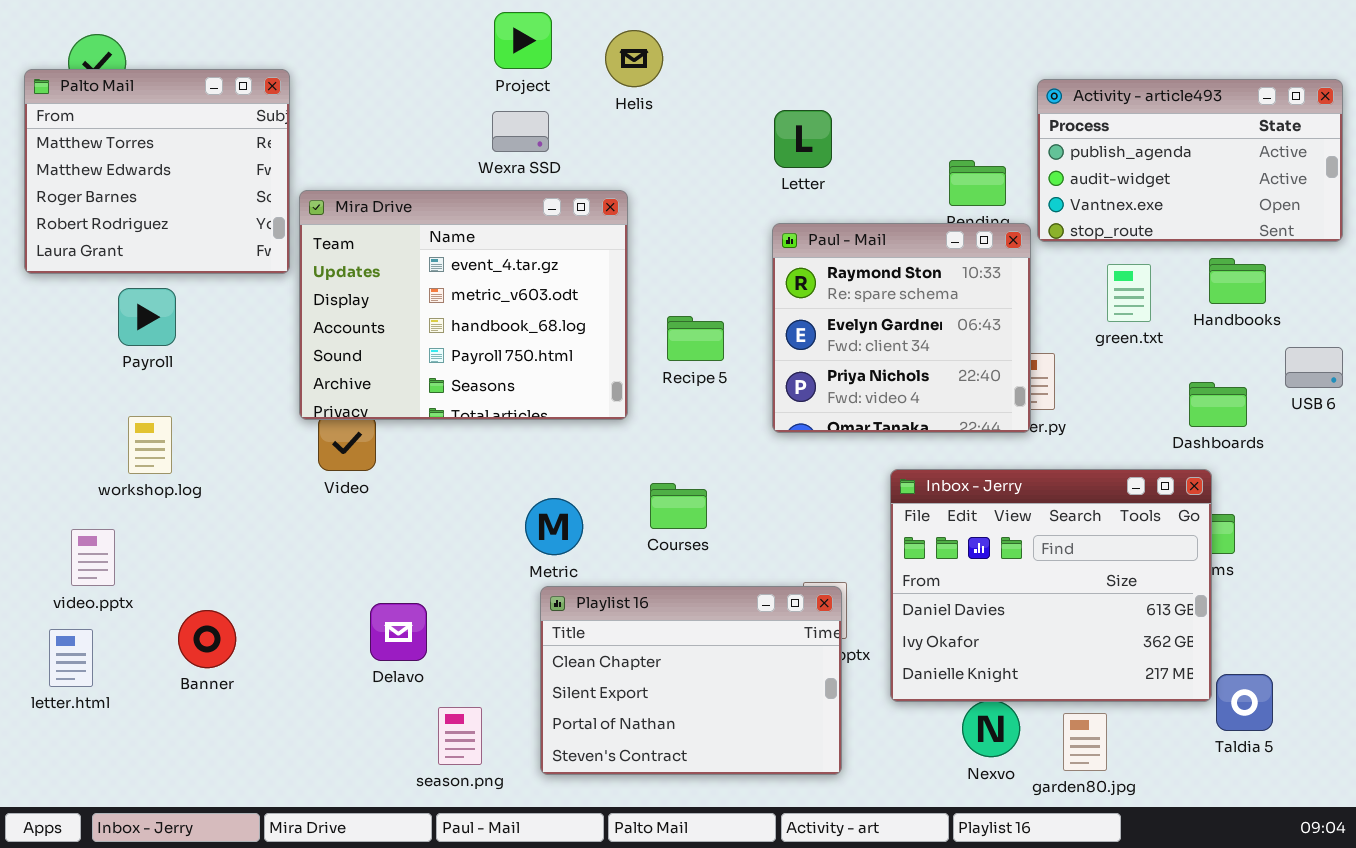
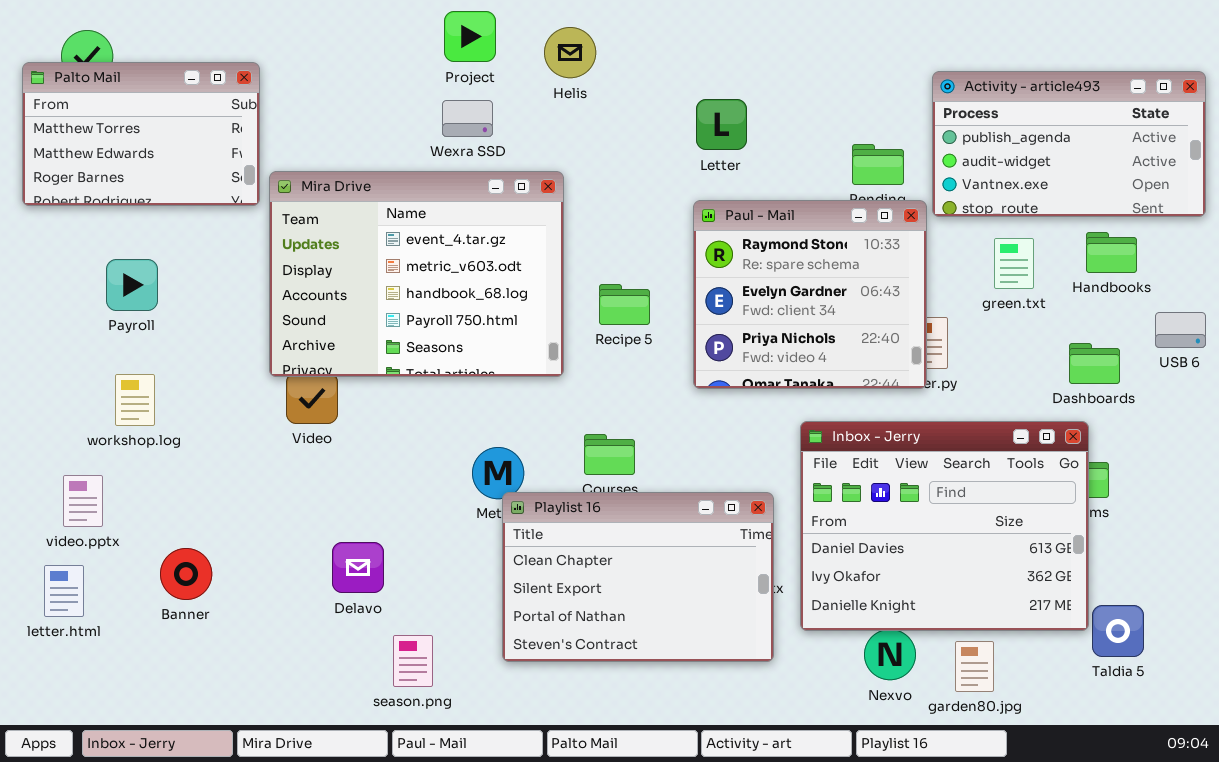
Palto Mail: [24,69,290,274] -> [22,62,260,206], resized
Playlist 16: [540,586,842,775] -> [502,492,774,662], moved

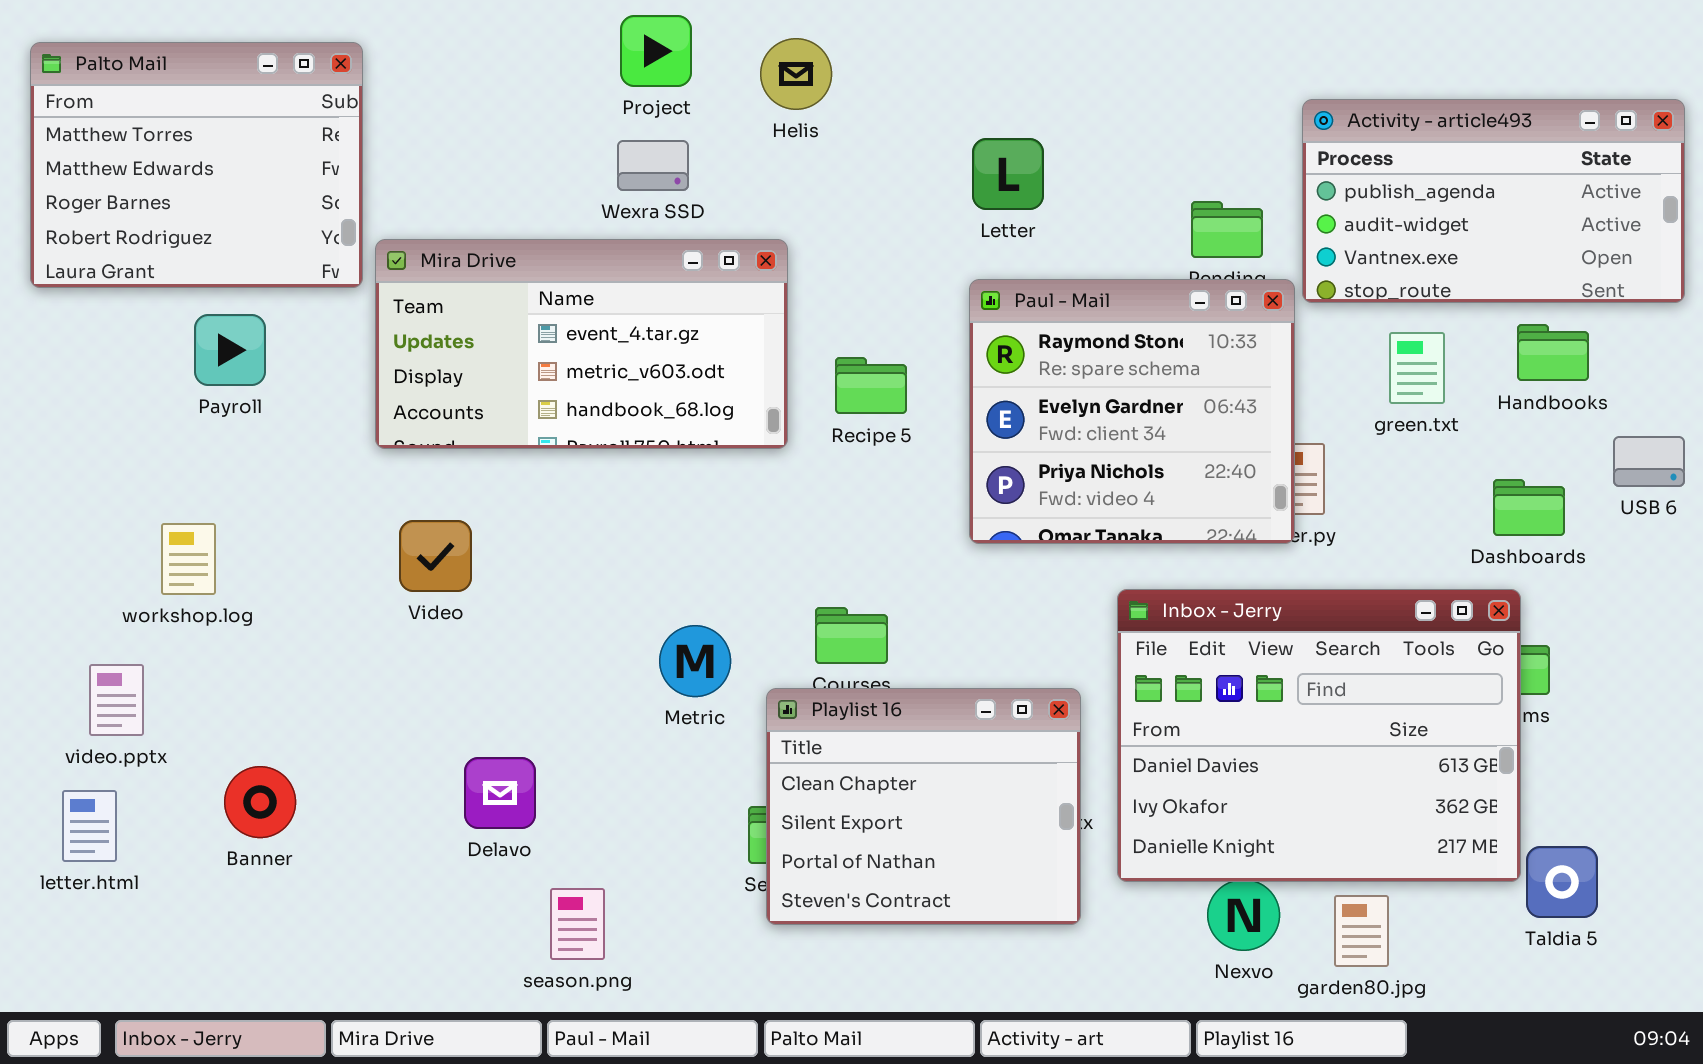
Palto Mail: [22,62,260,206] -> [30,42,363,288], resized
Mira Drive: [269,171,564,377] -> [375,239,788,449], resized
Payroll: [106,259,158,311] -> [194,314,266,386], moved
Recipe 5: [599,284,650,325] -> [835,357,907,414], moved
Playlist 16: [502,492,774,662] -> [766,688,1081,925], resized

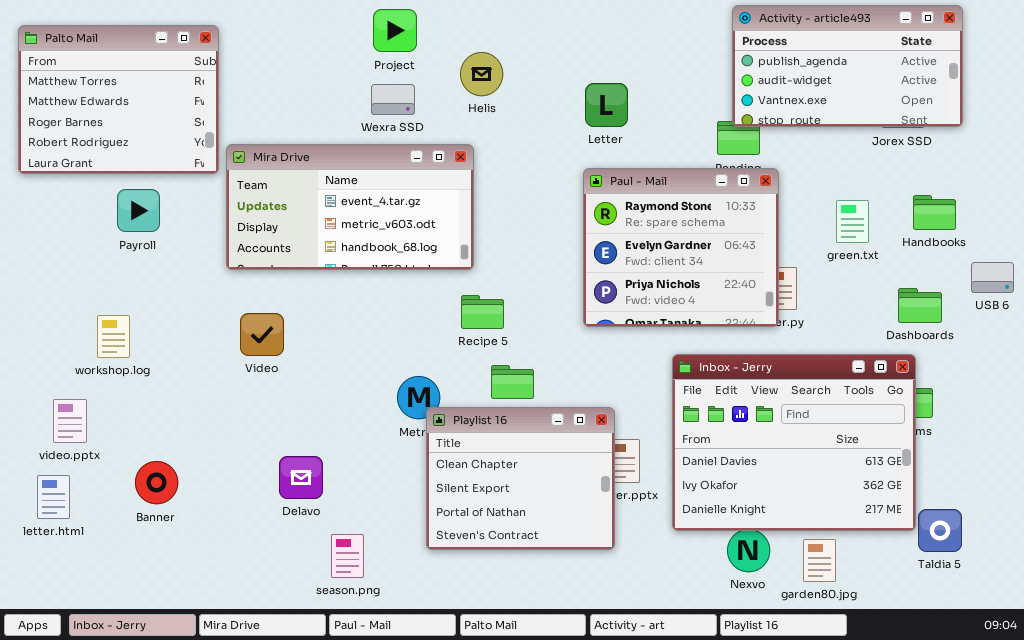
Helis: [760,38,832,110] -> [460,52,503,96], moved
Activity - article493: [1302,99,1685,303] -> [732,5,963,127], moved
Recipe 5: [835,357,907,414] -> [461,295,504,329], moved
Playlist 16: [766,688,1081,925] -> [426,407,615,550], moved

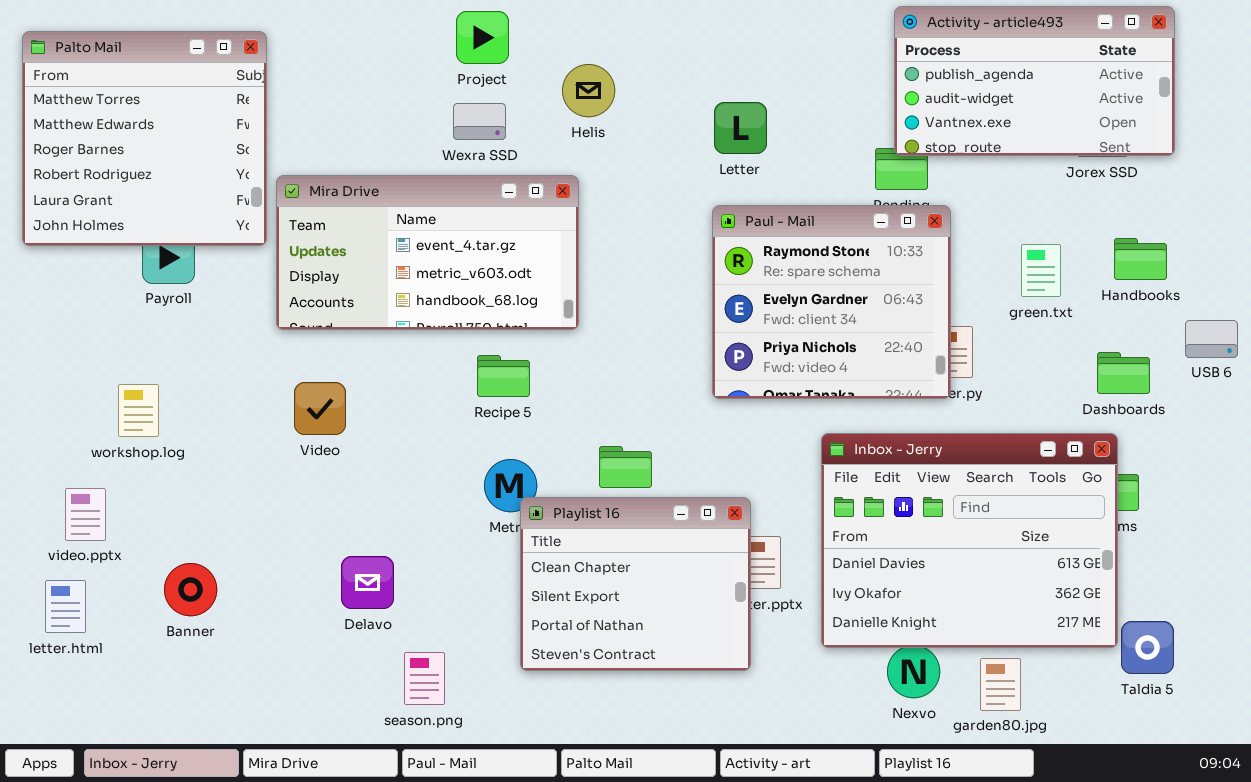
Palto Mail: [18,25,219,174] -> [22,31,267,246], resized
Recipe 5: [461,295,504,329] -> [477,355,530,397], moved

